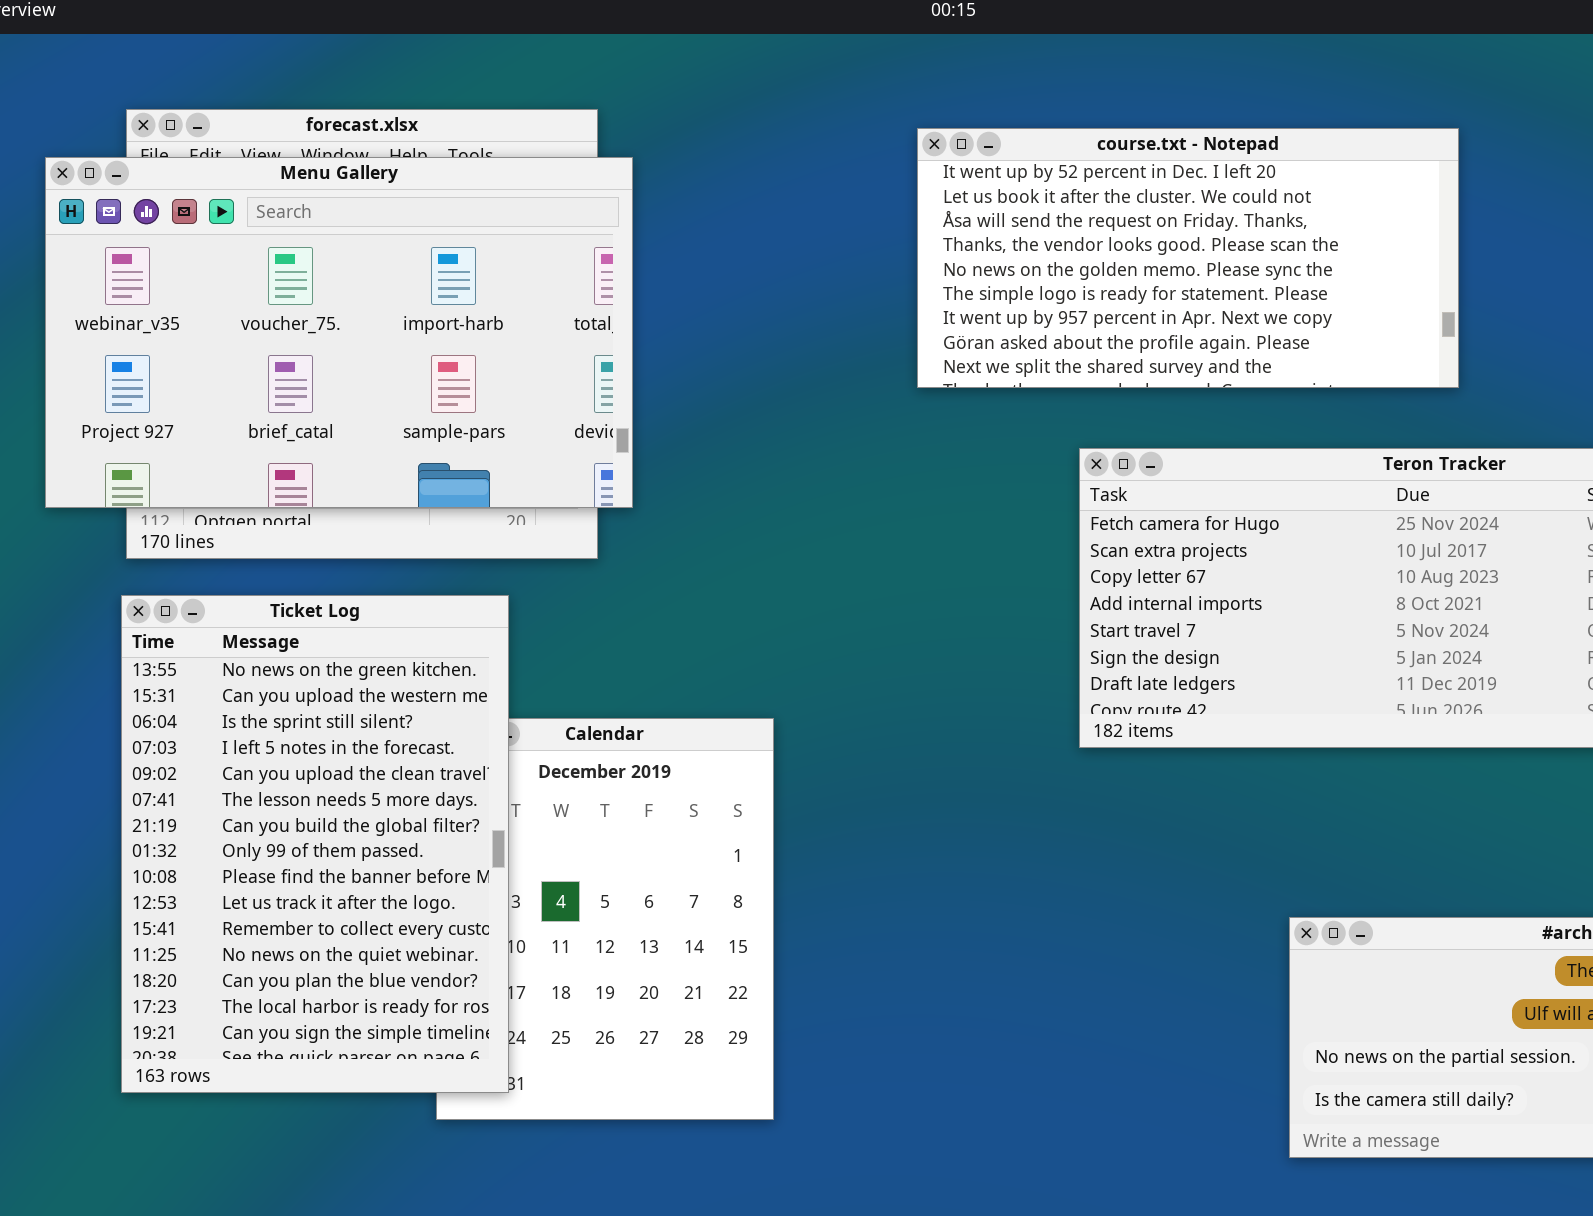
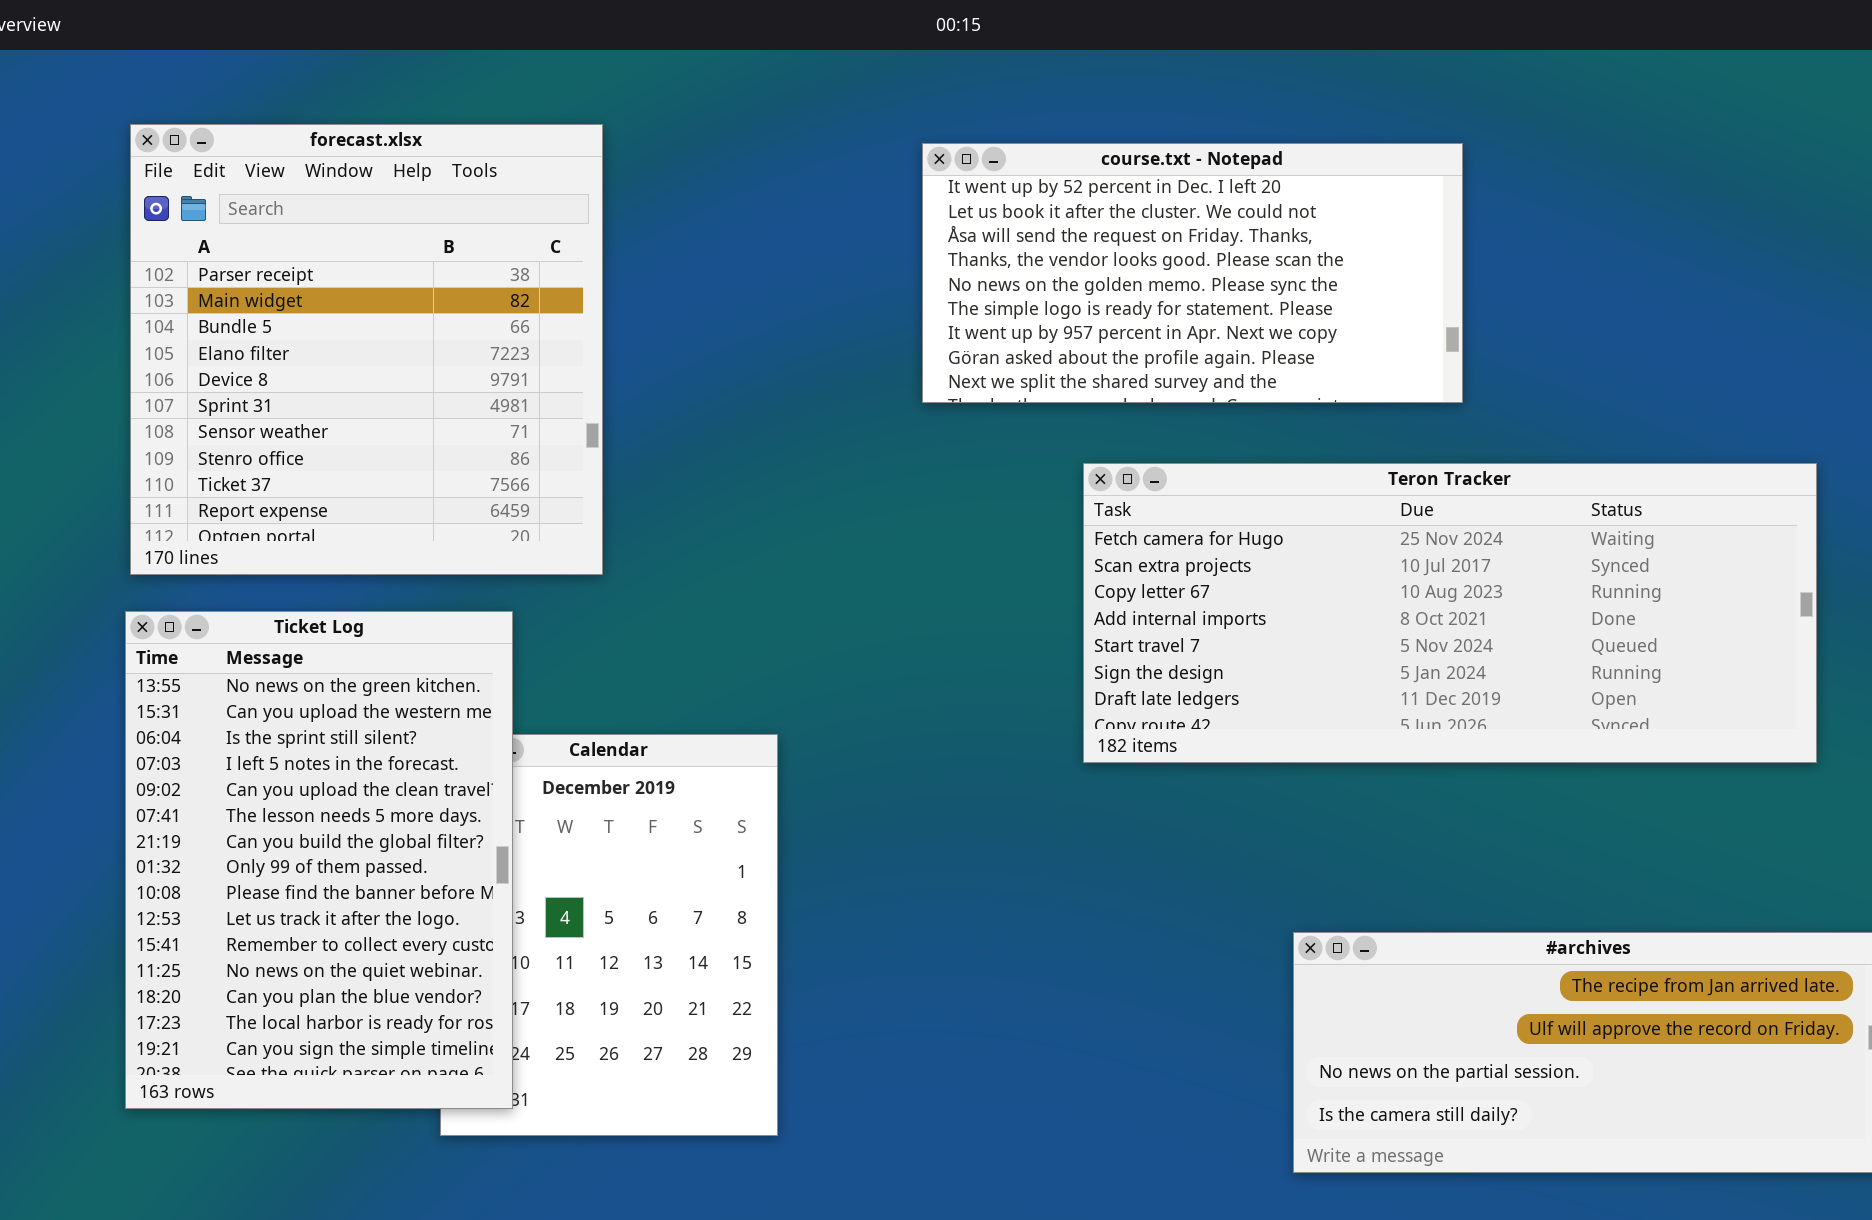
Menu Gallery: [45,157,633,508] -> none, closed

